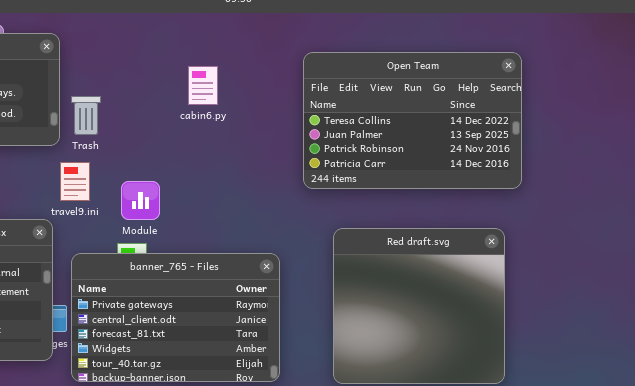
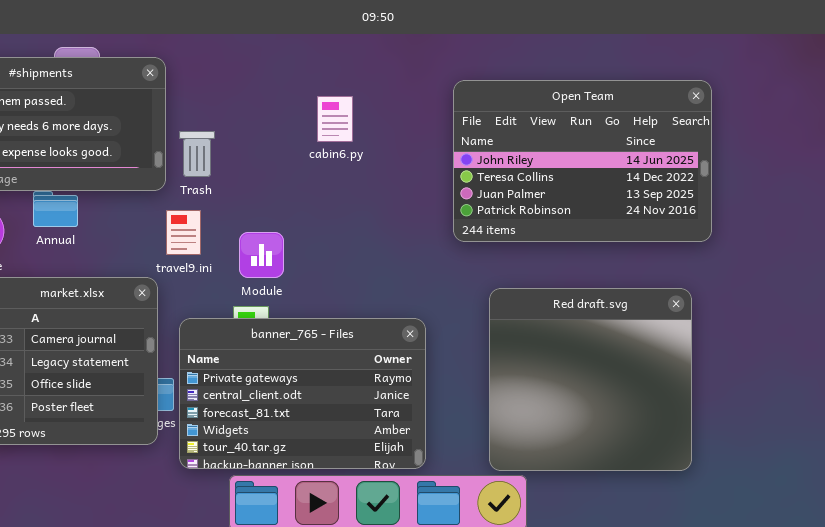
Open Team: [303,52,522,189] -> [453,80,712,242], scrolled up 1 row

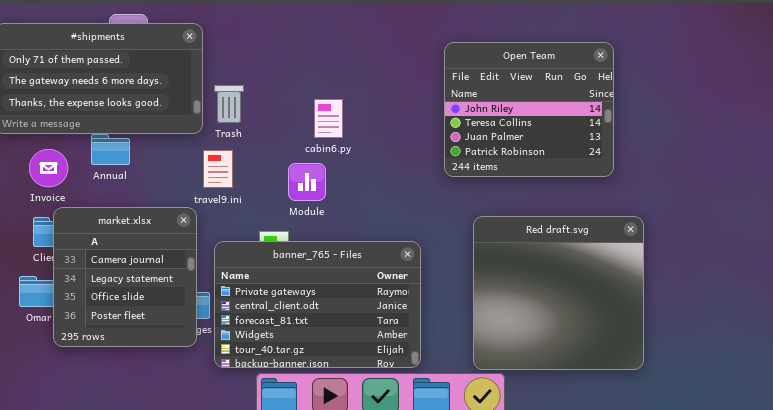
Open Team: [453,80,712,242] -> [444,42,614,177], resized
cabin6.py: [317,96,353,142] -> [314,99,343,138], moved
Module: [239,232,284,278] -> [288,163,326,201], moved

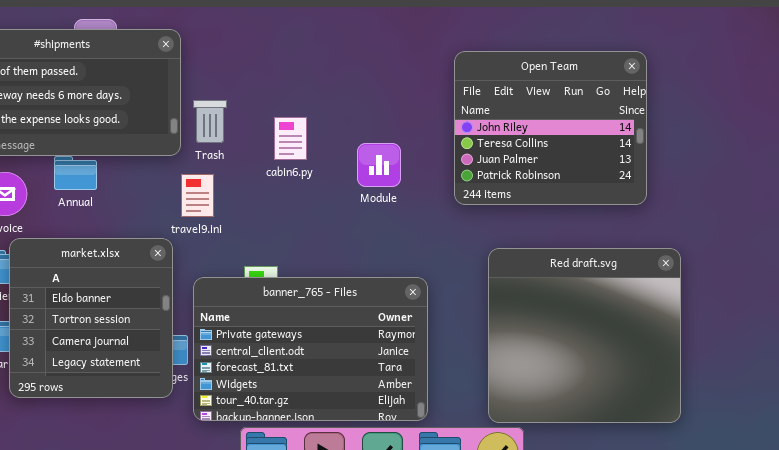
cabin6.py: [314,99,343,138] -> [274,117,307,160], moved
Module: [288,163,326,201] -> [357,143,401,187], moved
market.xlsx: [53,207,197,347] -> [9,238,173,398], scrolled up 2 rows

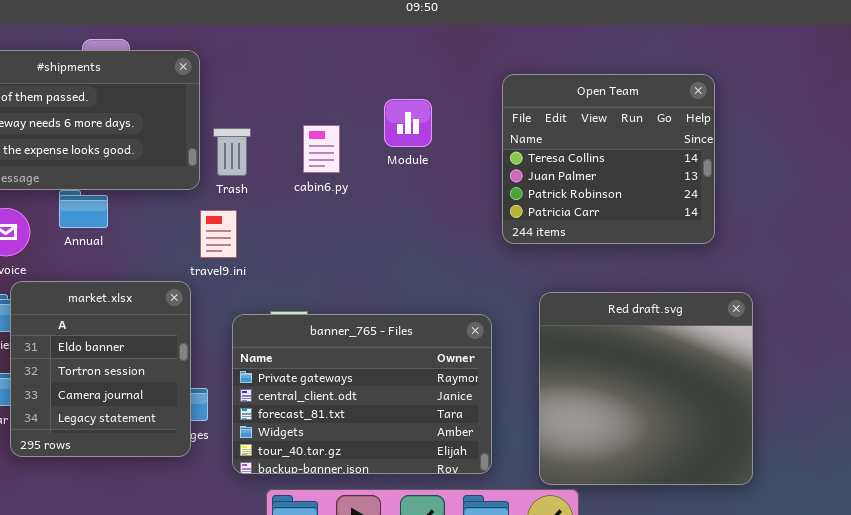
Open Team: [454,51,647,205] -> [502,74,715,244], scrolled down 1 row
cabin6.py: [274,117,307,160] -> [303,125,340,173], moved
Module: [357,143,401,187] -> [384,99,432,147], moved
banner_765 - Files: [193,277,428,421] -> [232,314,492,474], moved

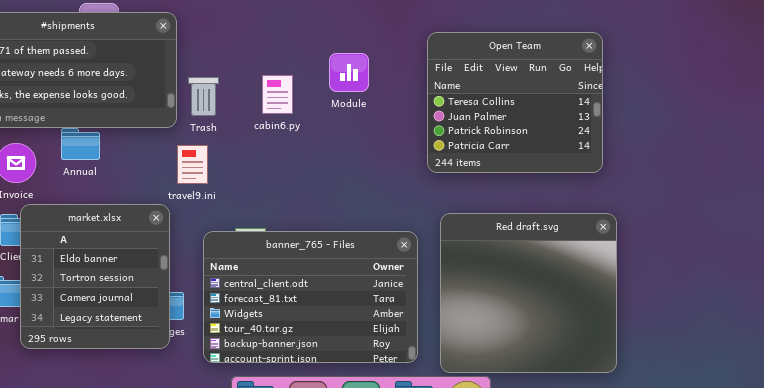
Red draft.svg: [539,292,753,485] -> [440,213,617,373], moved
banner_765 - Files: [232,314,492,474] -> [203,231,418,363], scrolled down 1 row

